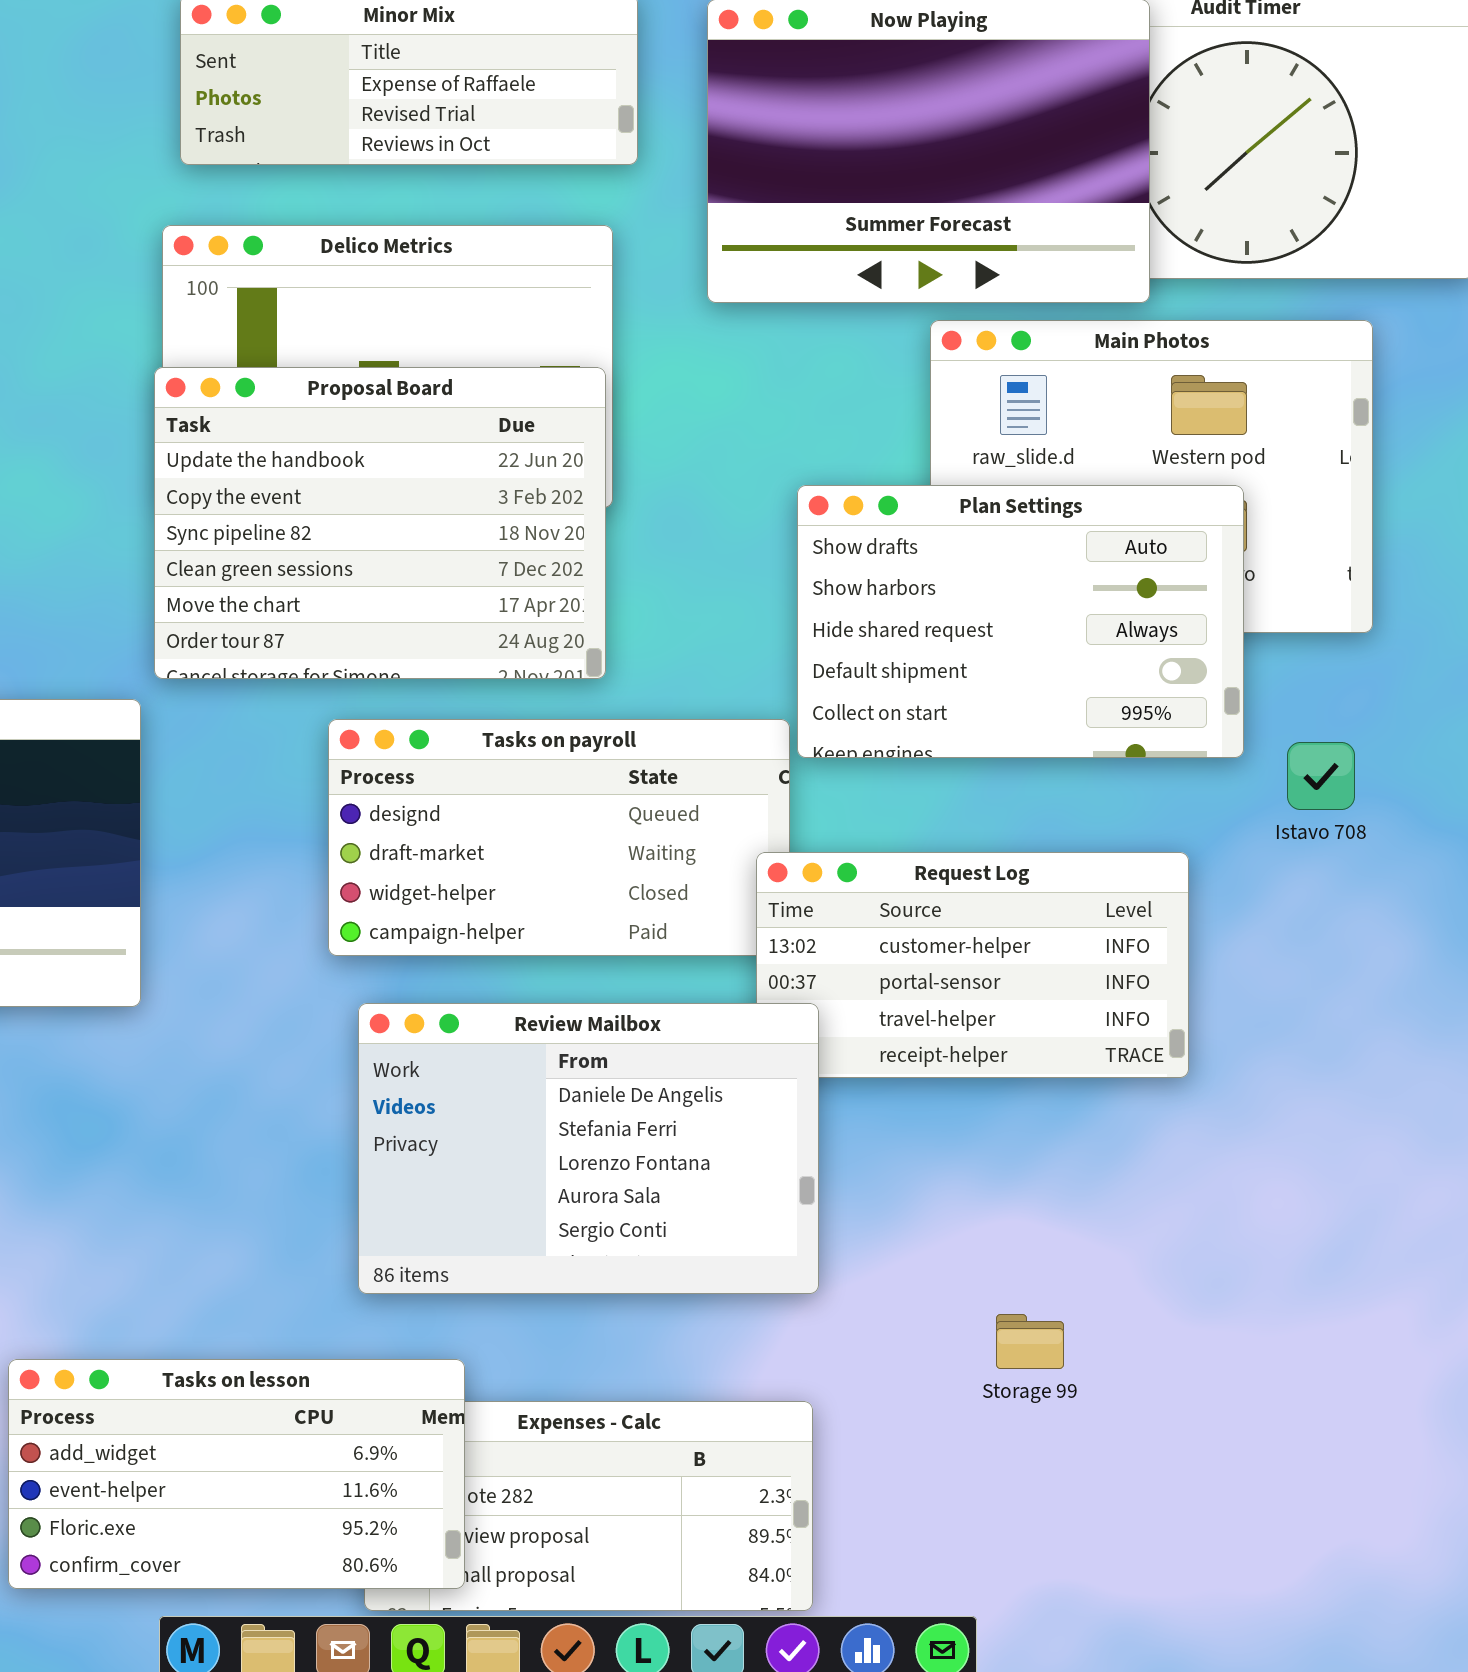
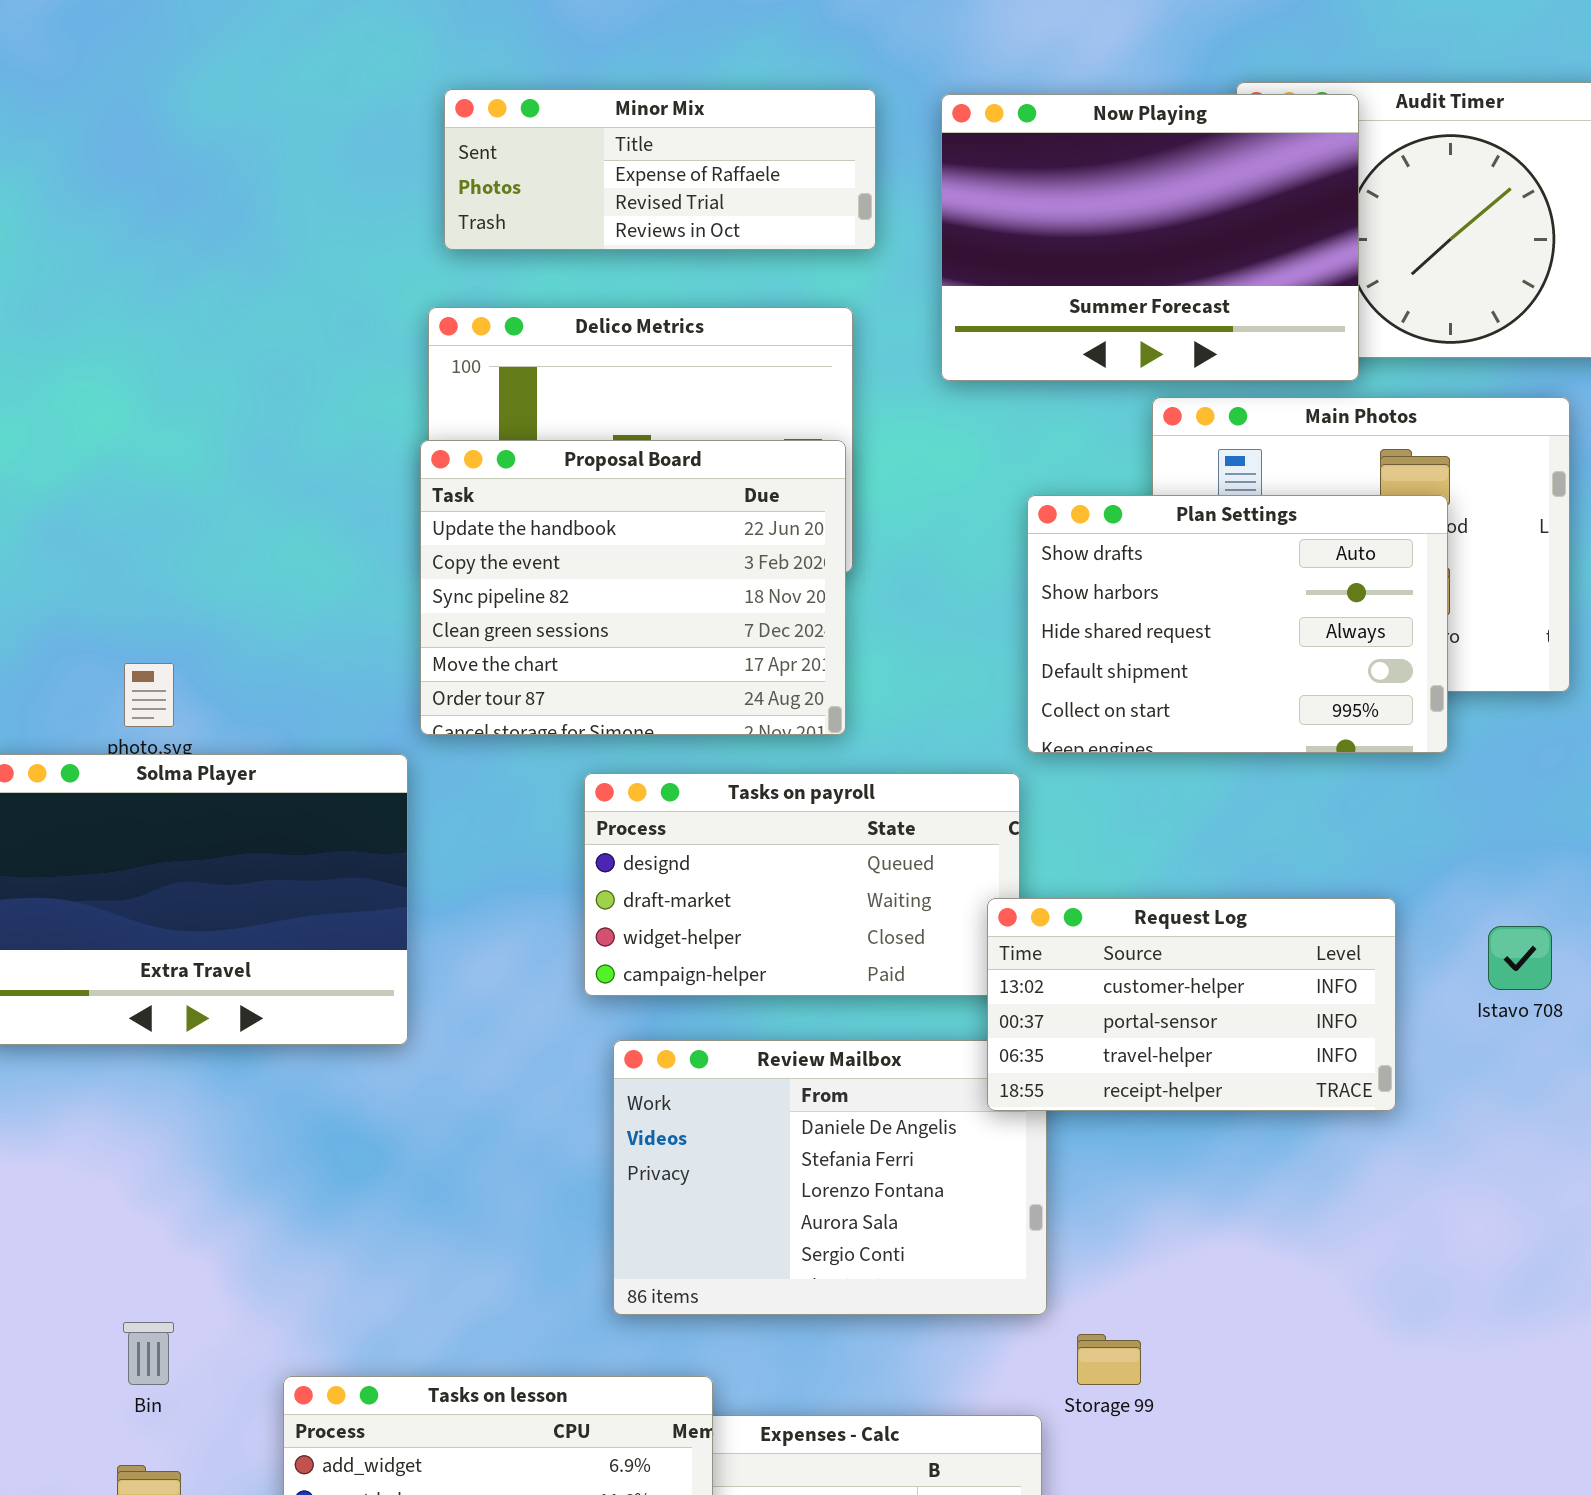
Plan Settings: [797,485,1244,758] -> [1027,495,1448,753], moved
Istavo 708: [1287,742,1355,810] -> [1488,926,1552,990], moved
Request Log: [756,852,1189,1078] -> [987,898,1396,1111], raised
Storage 99: [996,1314,1064,1369] -> [1077,1334,1141,1385], moved

